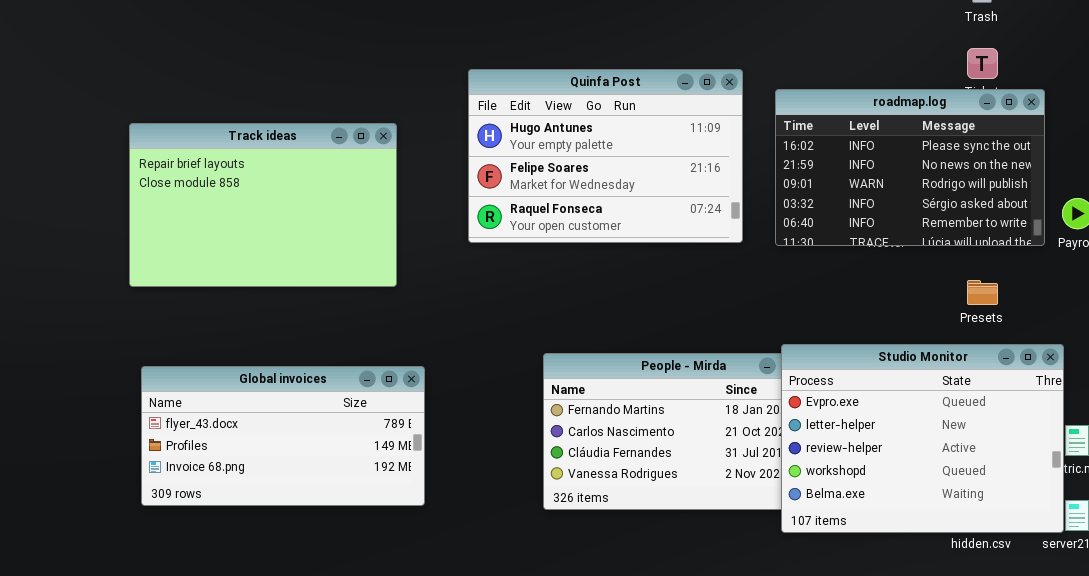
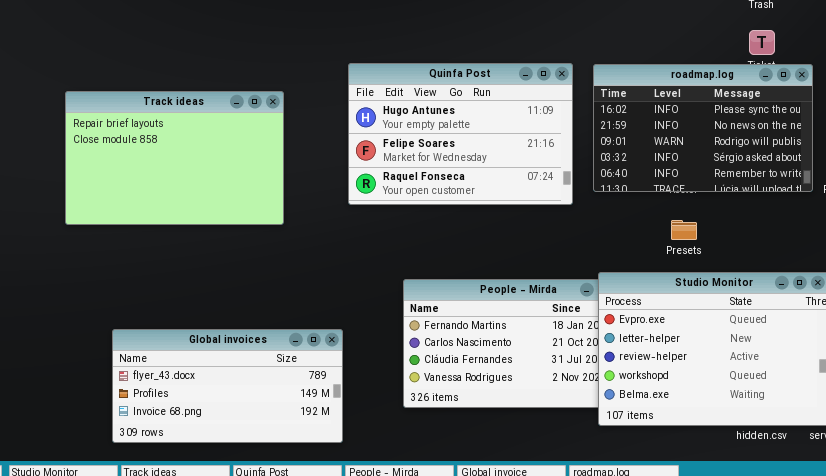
Quinfa Post: [468,69,743,243] -> [348,63,573,205], moved
Presets: [967,280,998,305] -> [671,220,697,240], moved
Global invoices: [141,366,425,506] -> [112,329,343,443], moved

